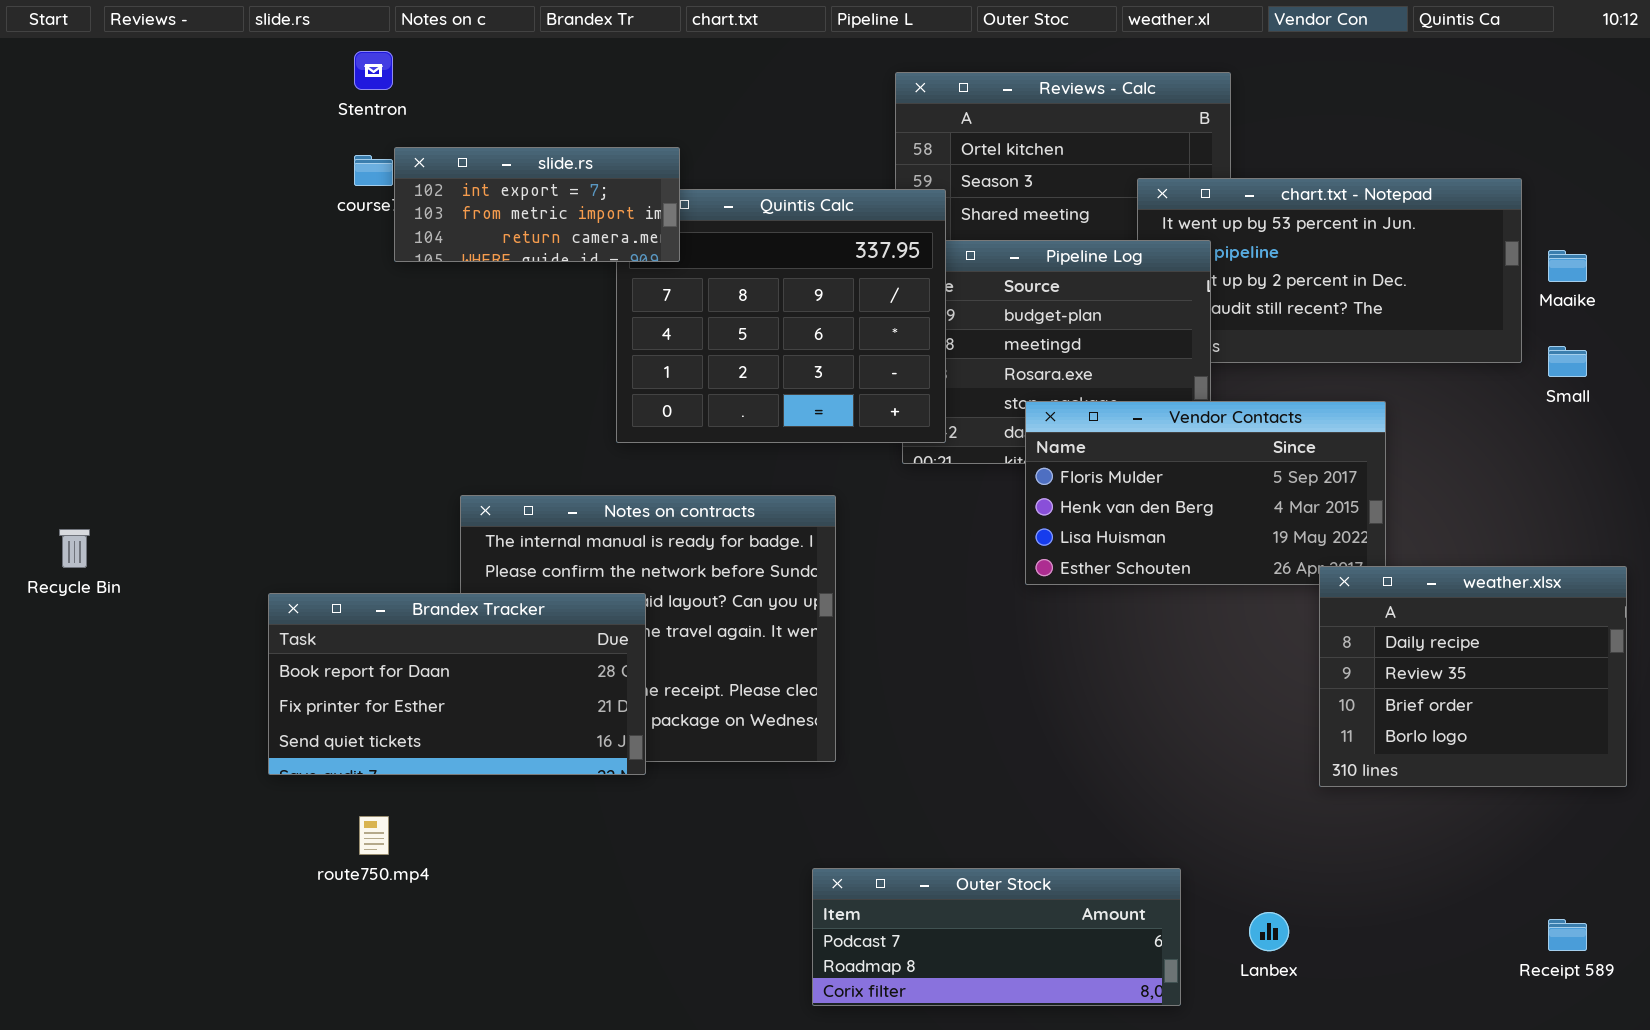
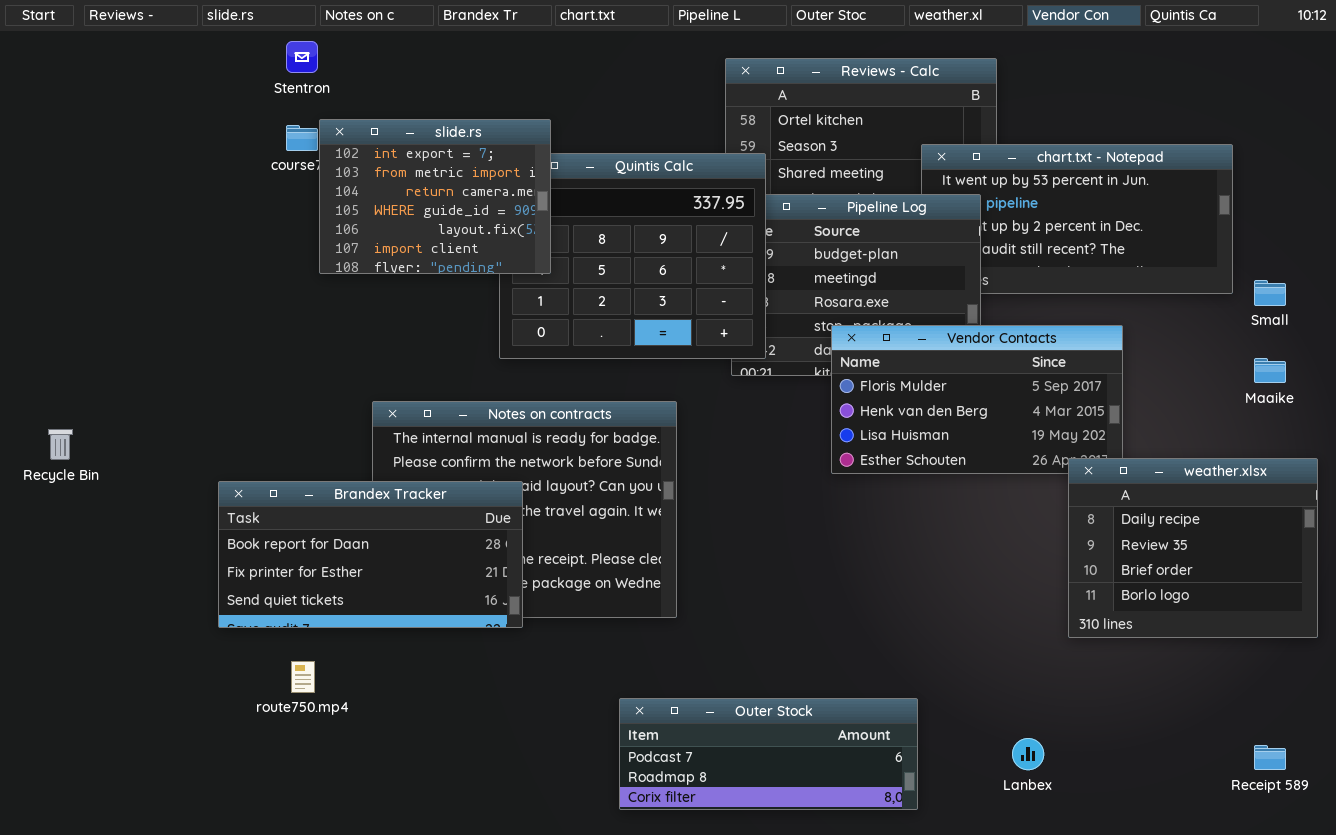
slide.rs: [394,147,680,262] -> [319,119,551,274], resized
Maaike: [1548,250,1587,282] -> [1254,358,1286,383], moved
Outer Stock: [812,868,1181,1006] -> [619,698,918,810], moved

